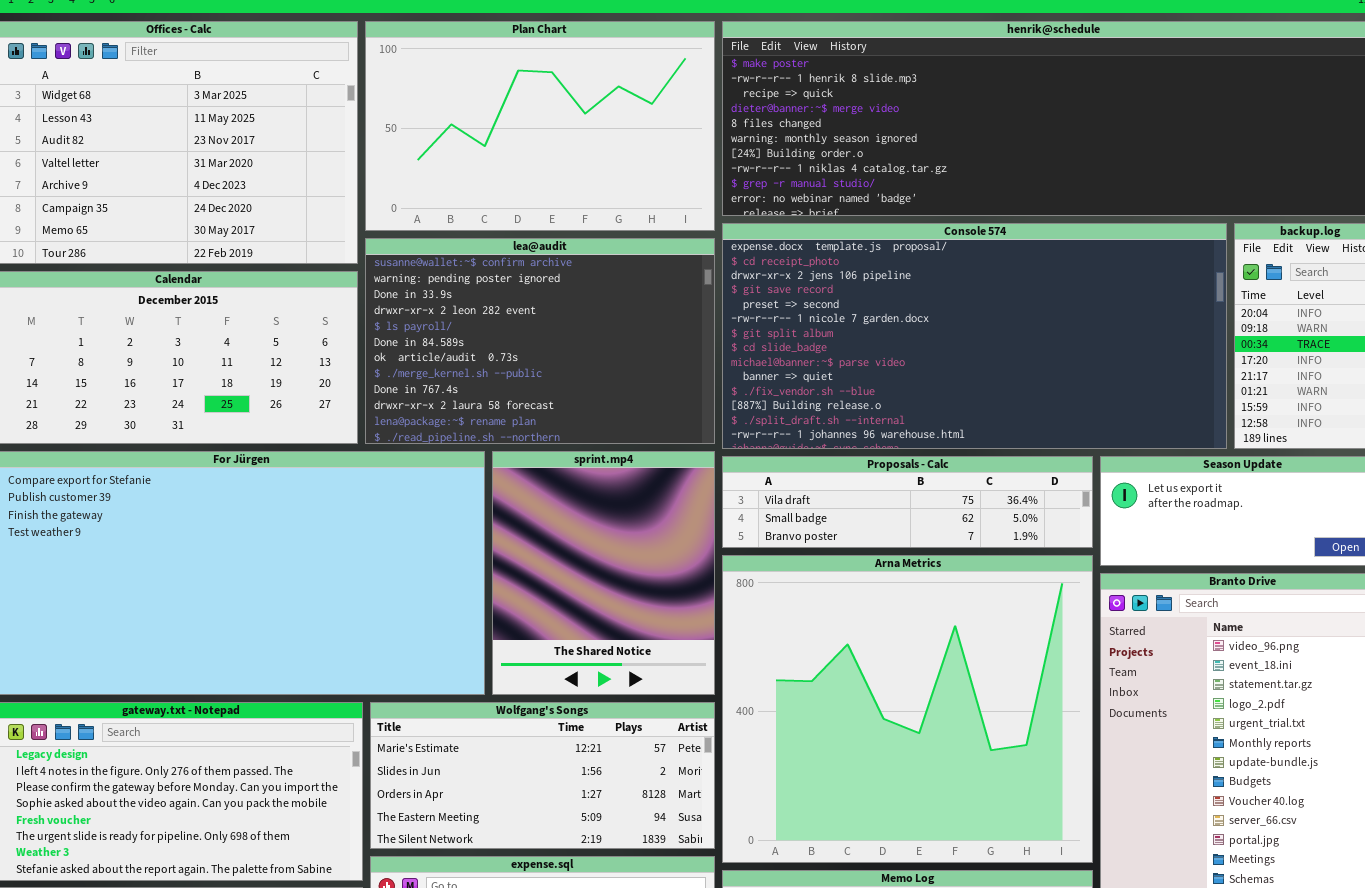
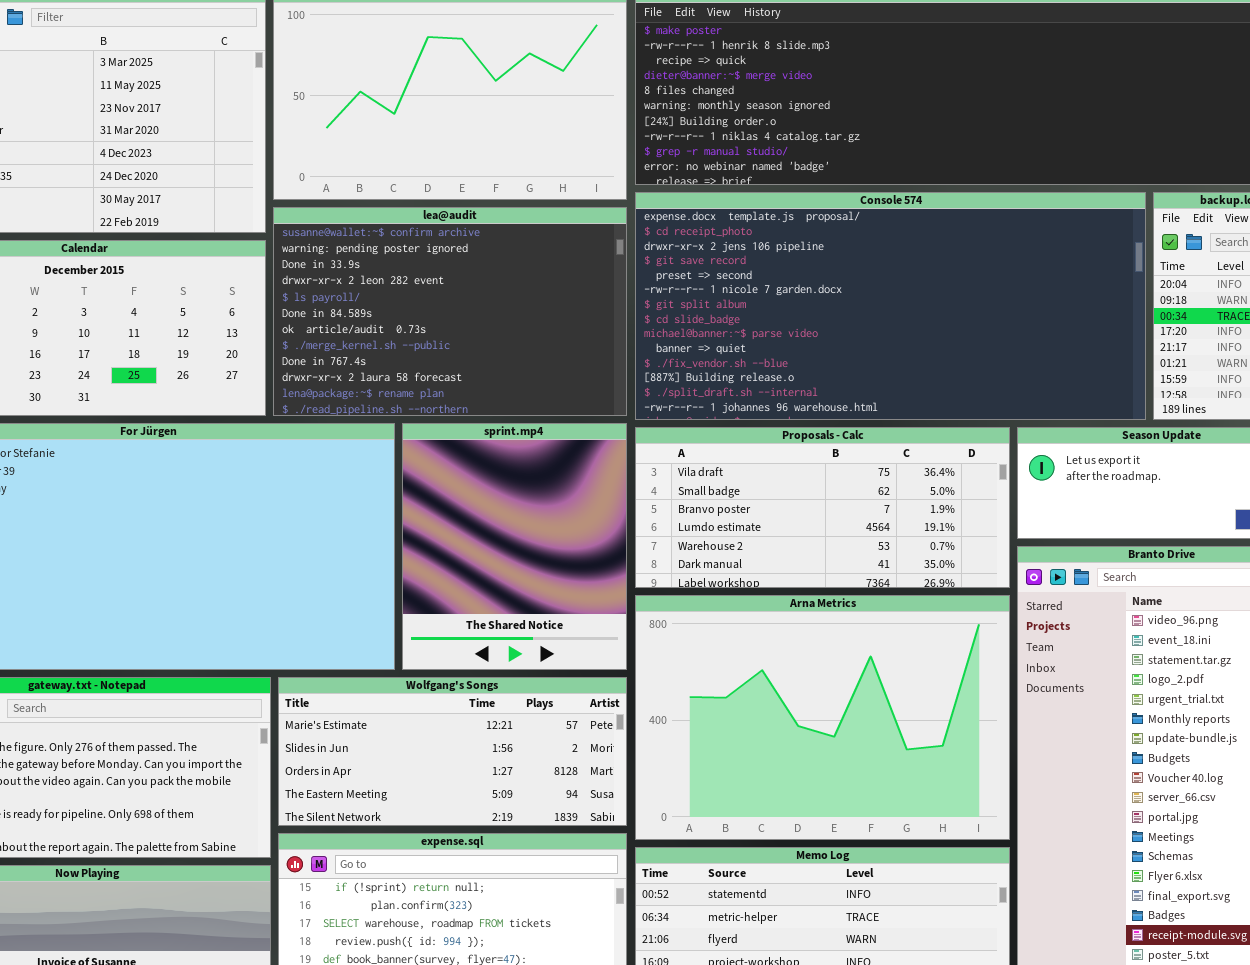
Proposals - Calc: [722,456,1093,548] -> [635,427,1010,588], resized
Arna Metrics: [722,555,1093,863] -> [635,595,1010,840], resized

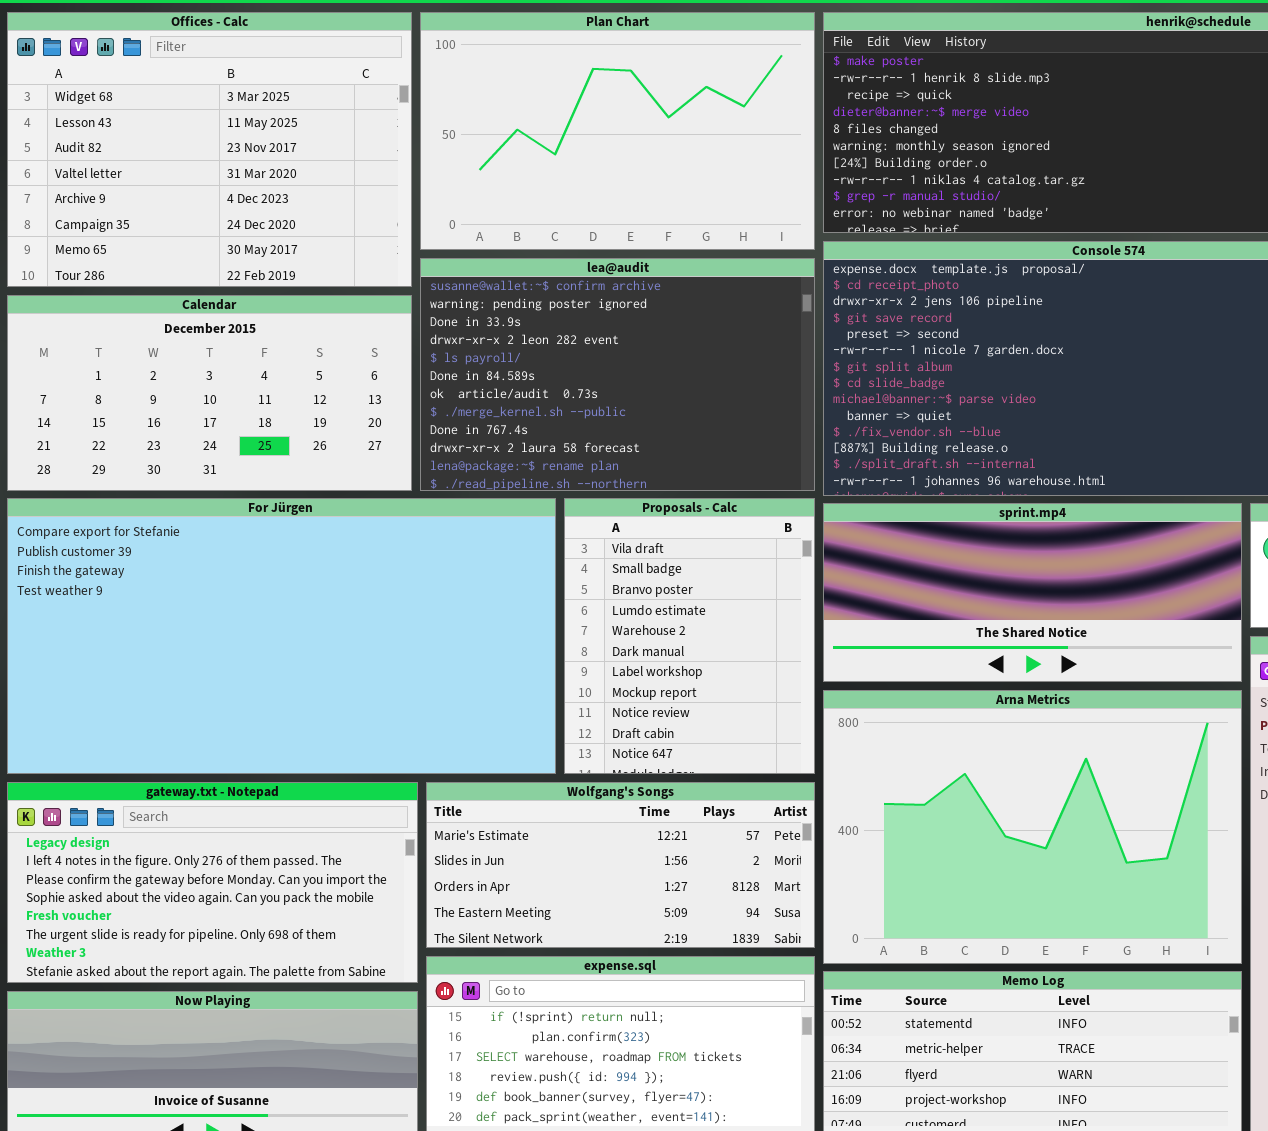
sprint.mp4: [402,423,627,670] -> [823,503,1242,682], moved, resized
Proposals - Calc: [635,427,1010,588] -> [564,498,815,774], moved, resized

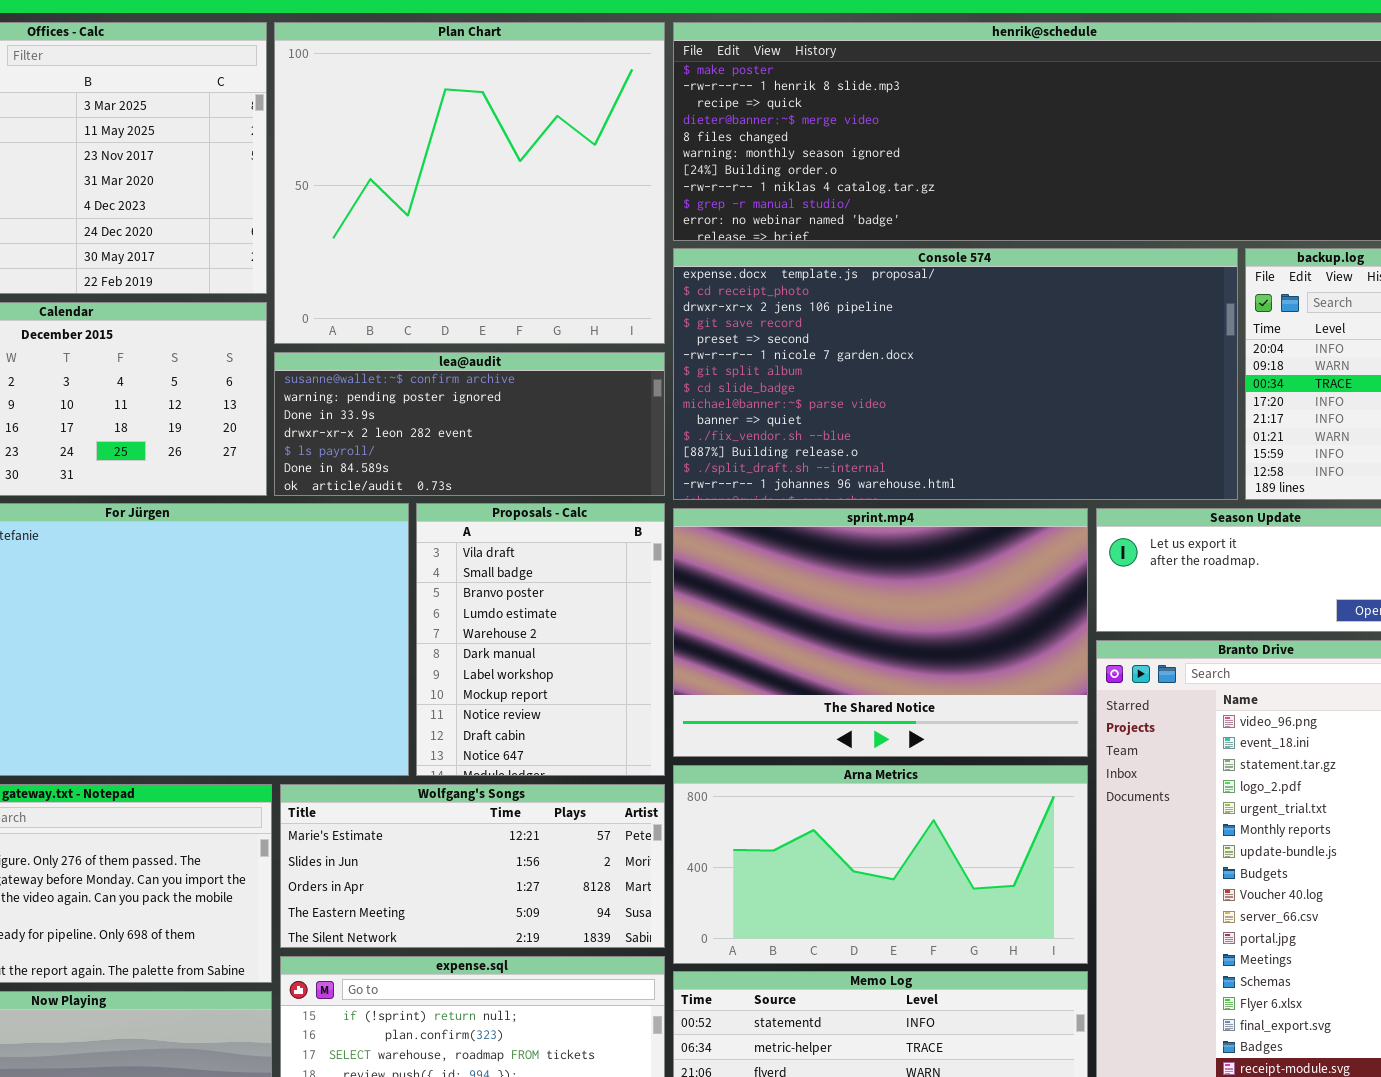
Plan Chart: [420,12,815,250] -> [274,22,665,344], resized
lea@audit: [420,258,815,491] -> [274,352,665,496], resized
sprint.mp4: [823,503,1242,682] -> [673,508,1088,757], resized
Arna Metrics: [823,690,1242,964] -> [673,765,1088,964], resized

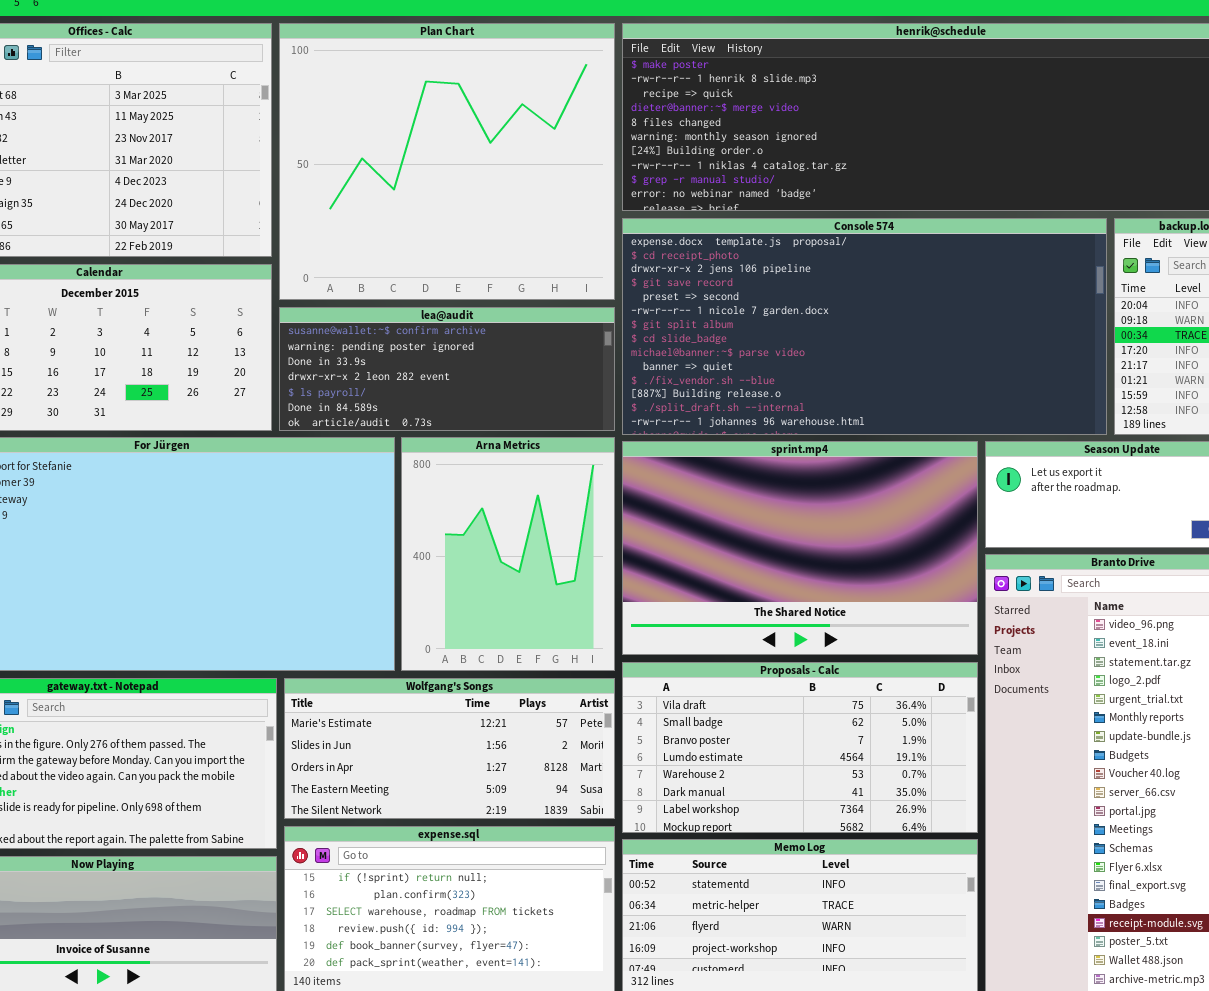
Proposals - Calc: [416,503,665,776] -> [622,662,978,833], moved, resized
Arna Metrics: [673,765,1088,964] -> [401,437,615,671], moved, resized

